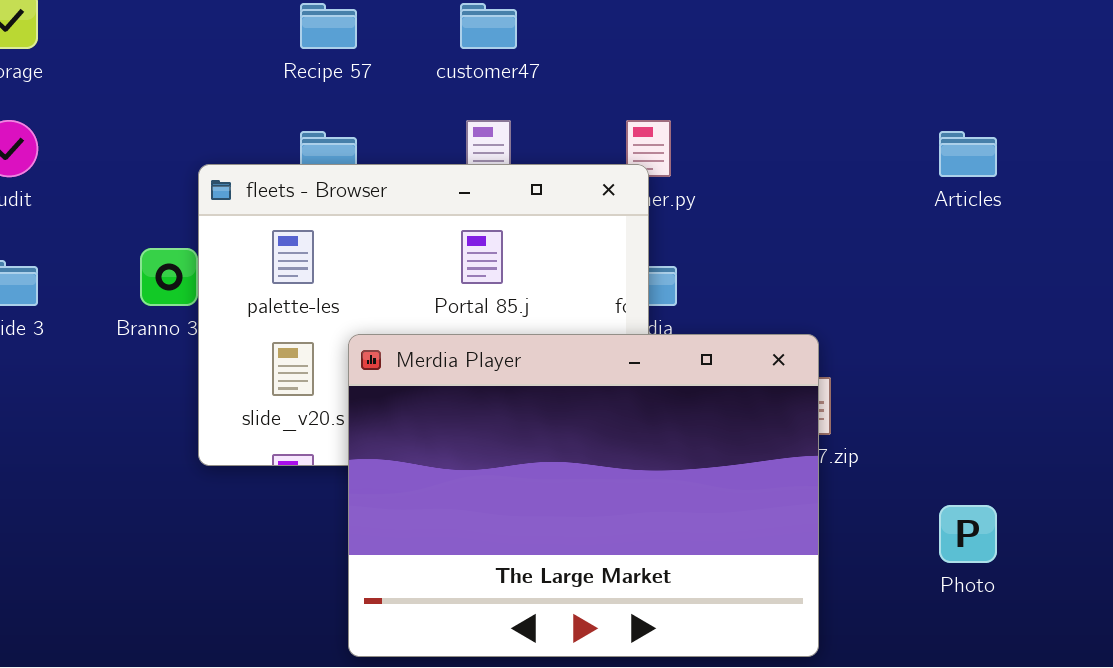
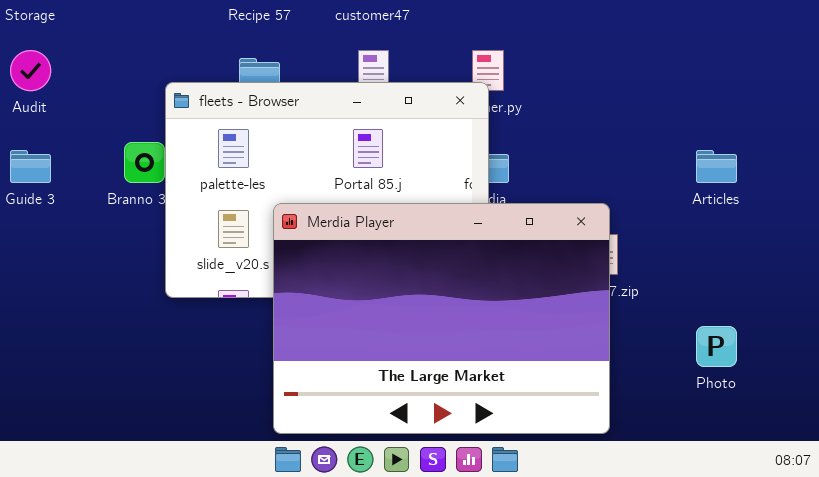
Articles: [939,131,997,177] -> [696,150,737,183], moved

